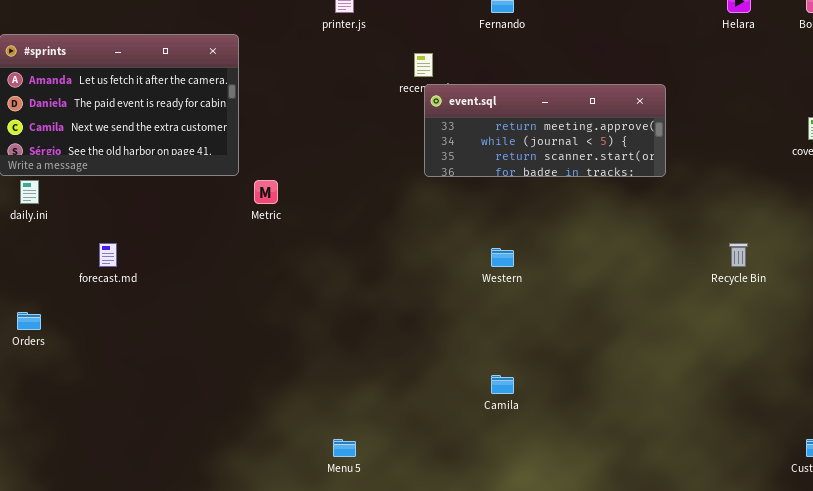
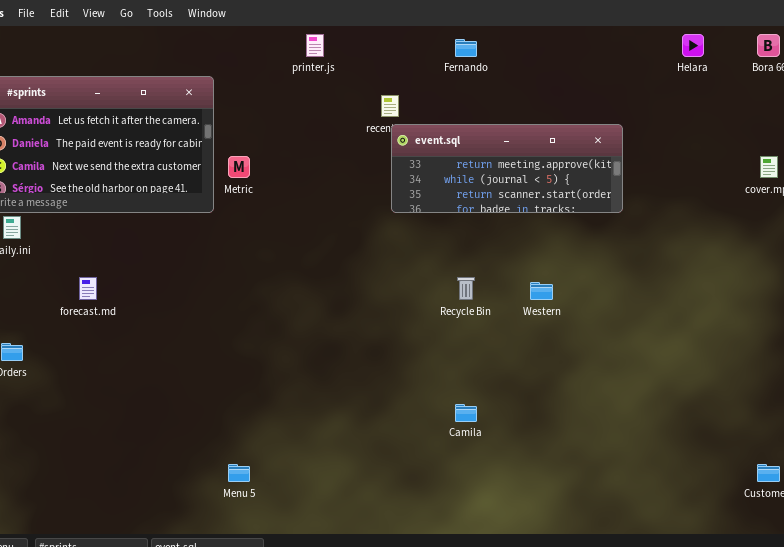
Metric: [254,180,278,204] -> [228,156,250,178], moved
Recycle Bin: [729,243,748,267] -> [457,277,475,300], moved
Western: [491,248,514,267] -> [530,282,553,300], moved
Menu 5: [333,439,356,457] -> [228,464,250,482], moved

